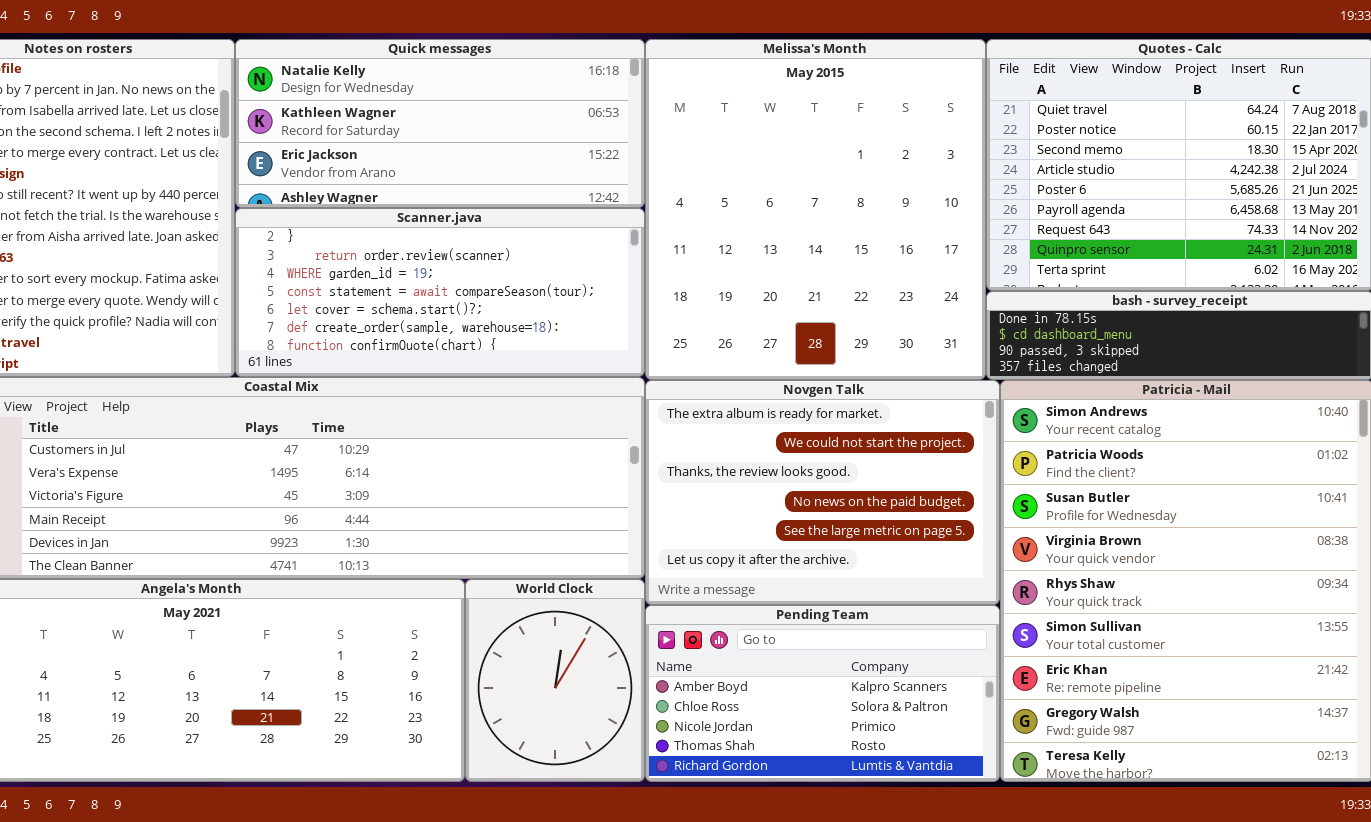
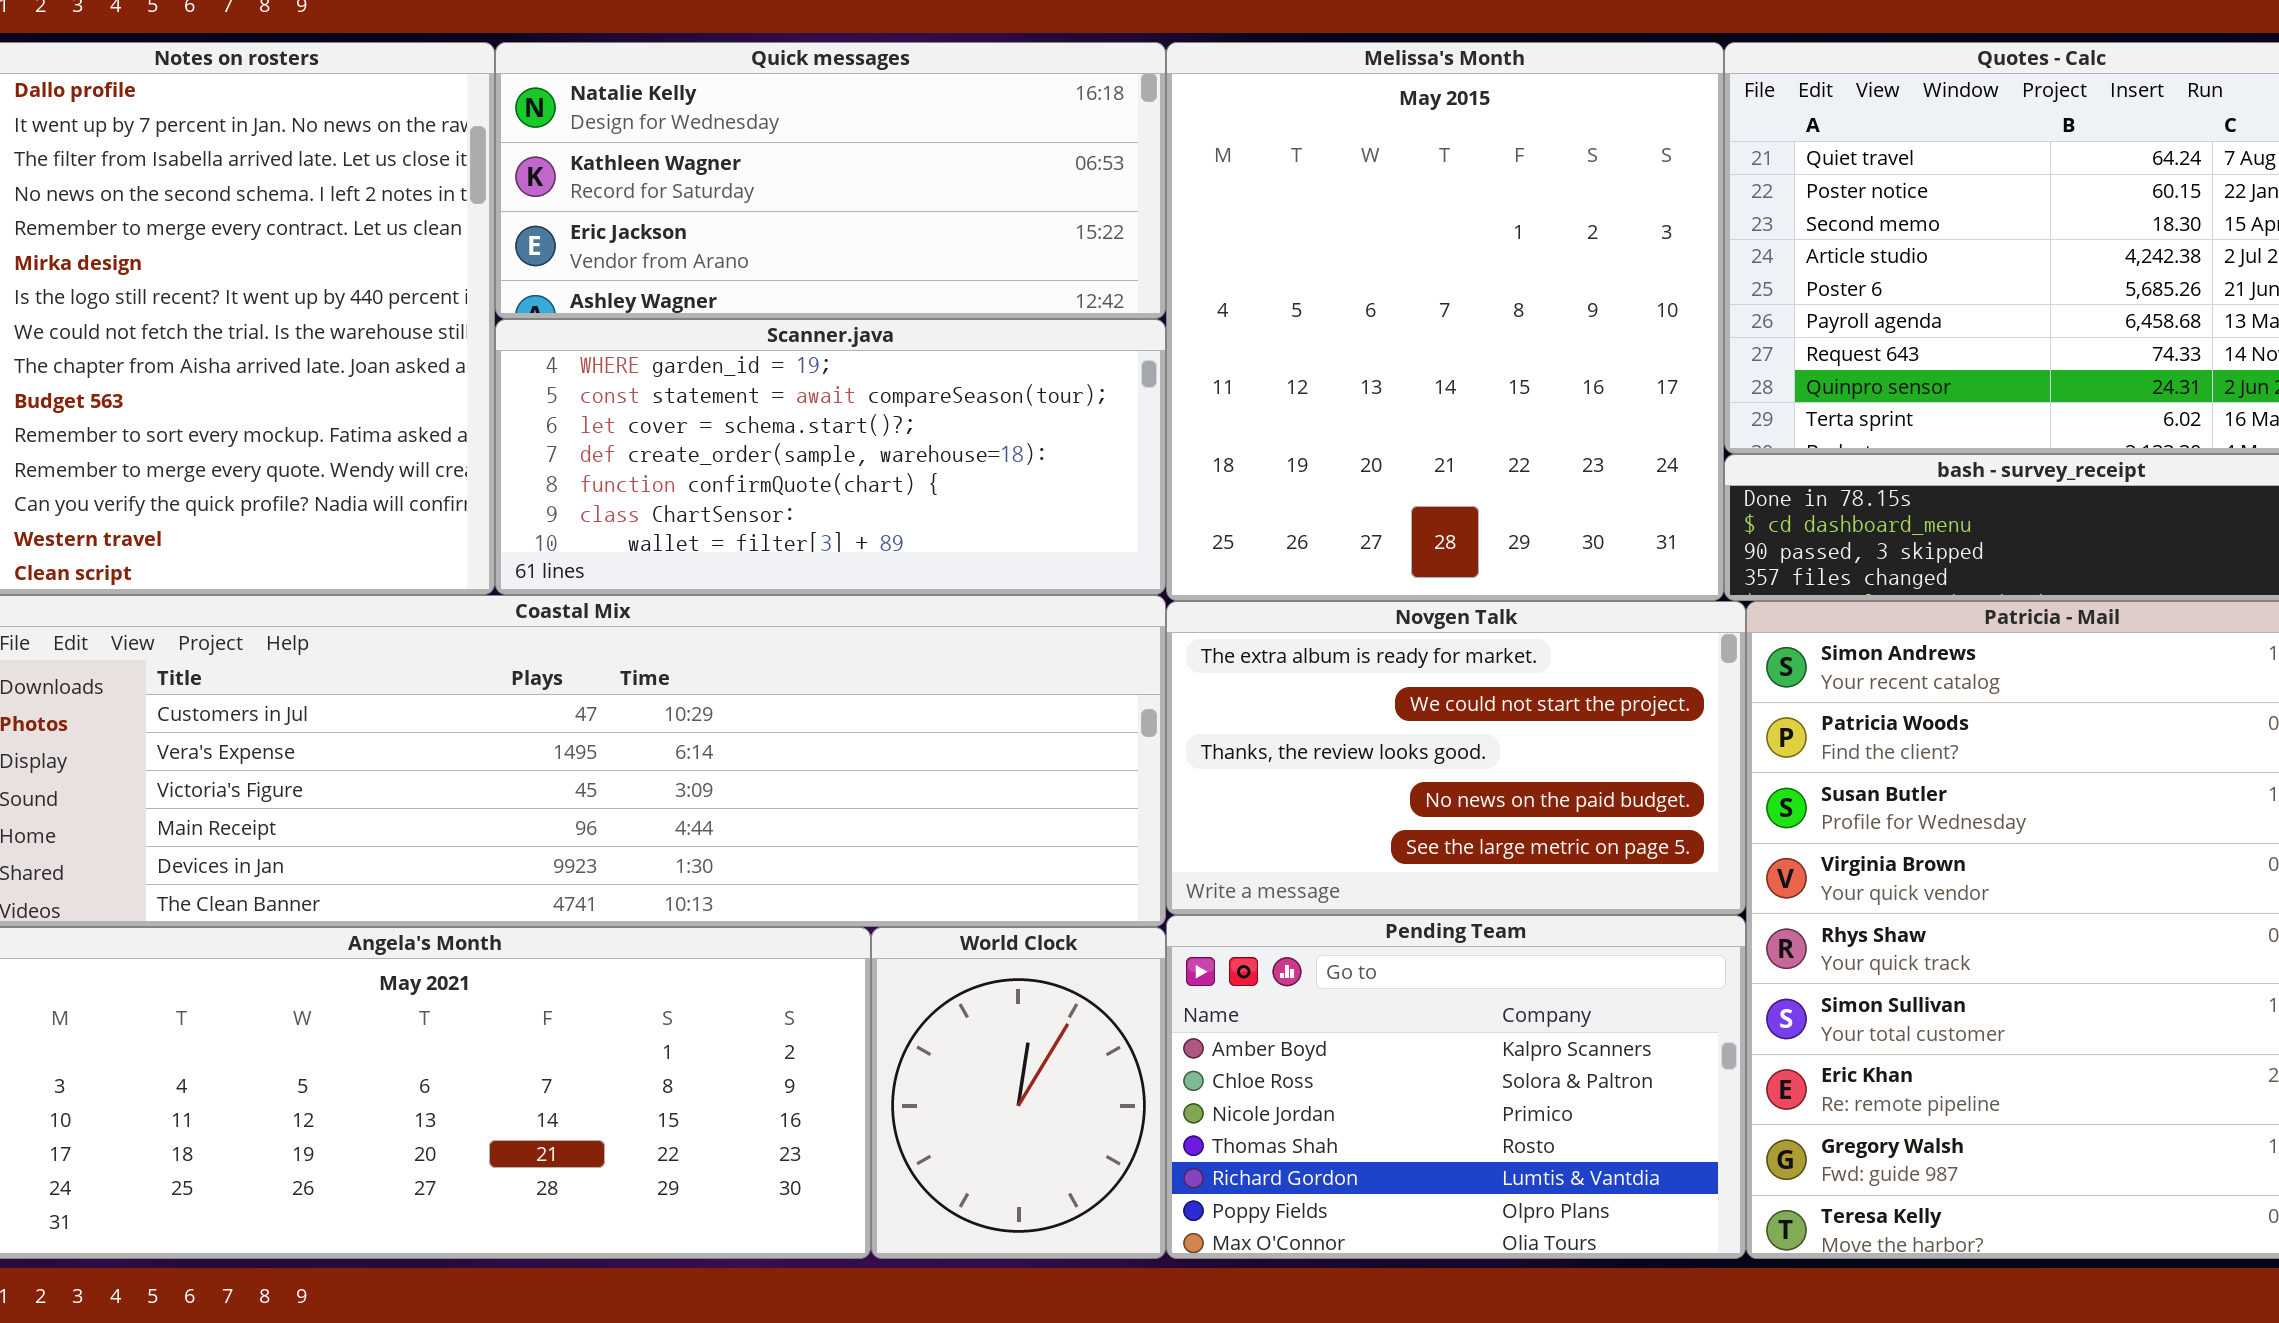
Scanner.java: [235,208,645,377] -> [495,319,1166,595], scrolled down 2 rows
Novgen Talk: [645,380,1000,605] -> [1166,601,1746,915], resized
Pending Team: [645,605,1000,782] -> [1166,915,1746,1259], resized

